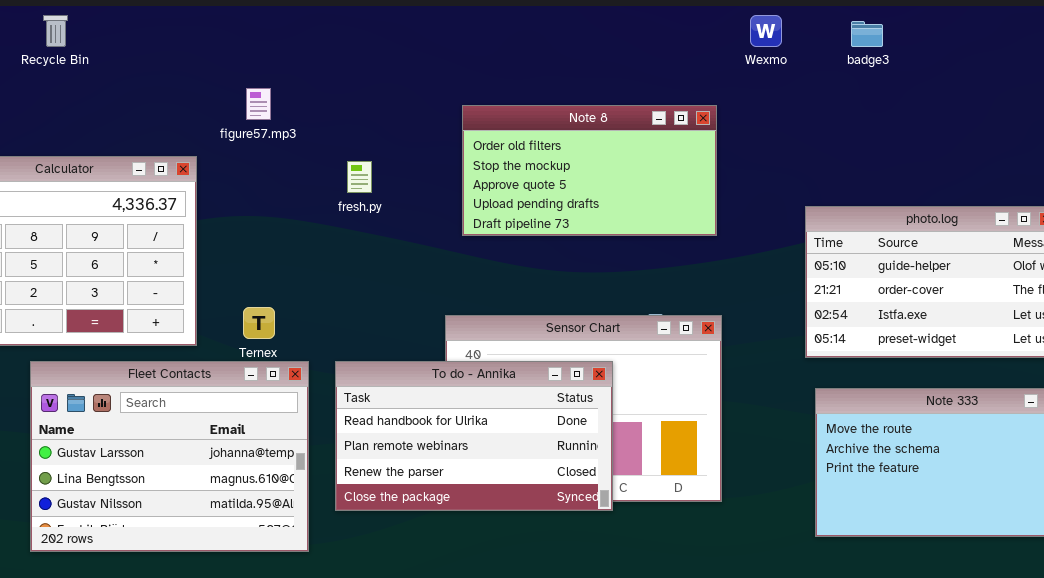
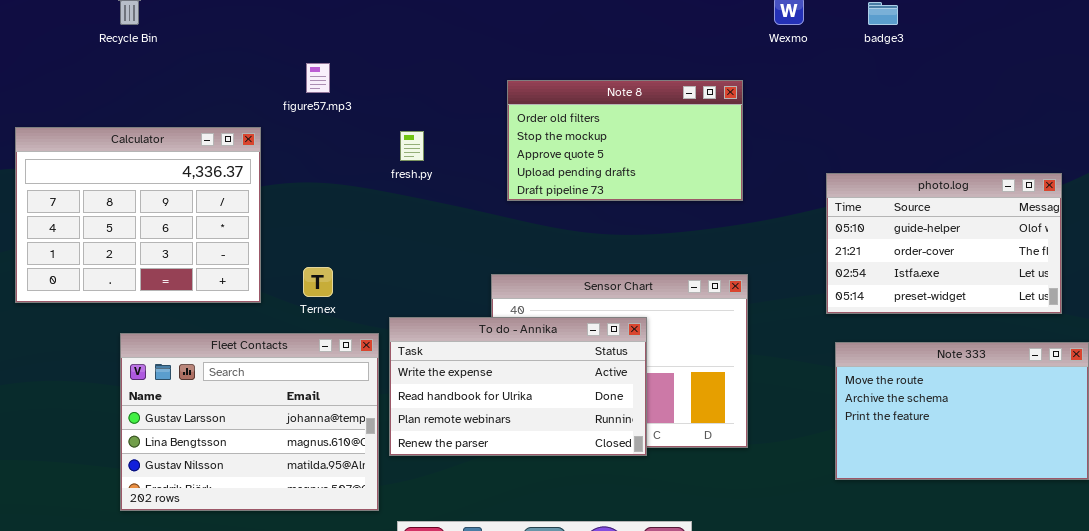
Fleet Contacts: [30,361,309,552] -> [120,333,379,511], moved
To do - Annika: [335,361,613,511] -> [389,317,647,456], scrolled up 1 row

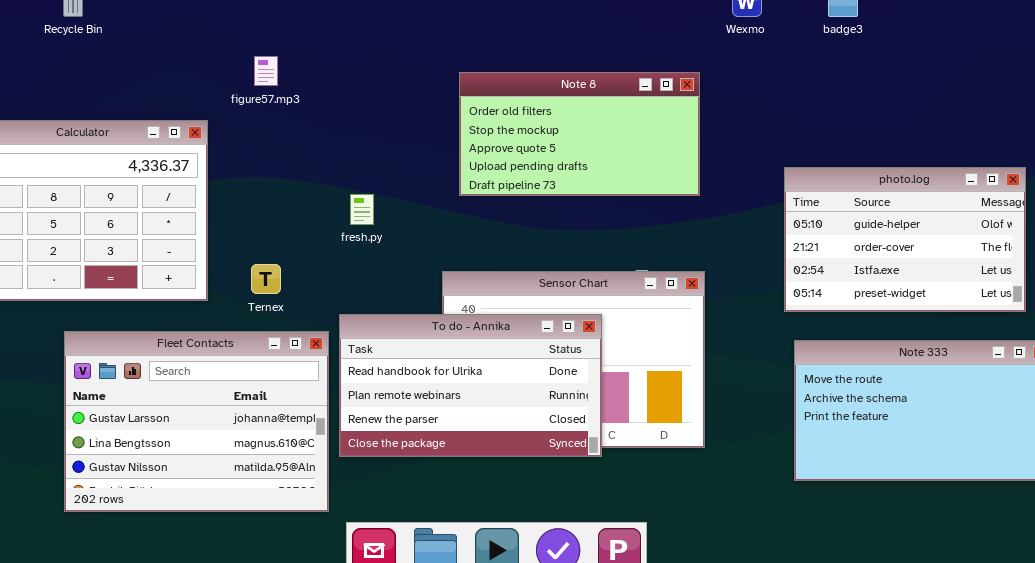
fresh.py: [400,131,424,161] -> [350,194,374,225], moved
To do - Annika: [389,317,647,456] -> [339,314,602,457], scrolled down 1 row

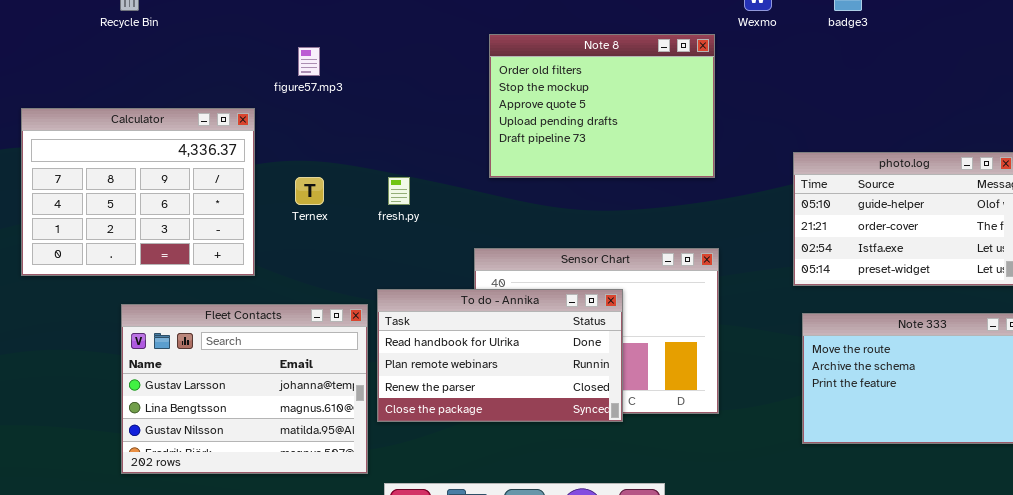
Note 8: [459,72,700,196] -> [489,34,715,178], resized
Ternex: [251,264,281,294] -> [295,177,324,205], moved

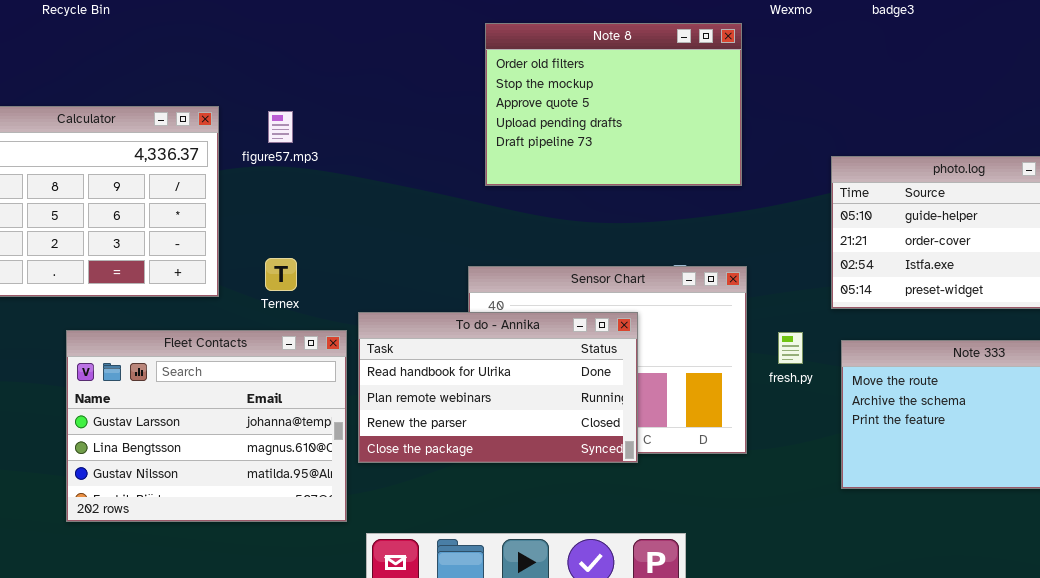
figure57.mp3: [298,47,320,76] -> [268,111,293,143], moved
Ternex: [295,177,324,205] -> [265,258,297,291], moved
fresh.py: [388,177,410,205] -> [778,332,803,364], moved

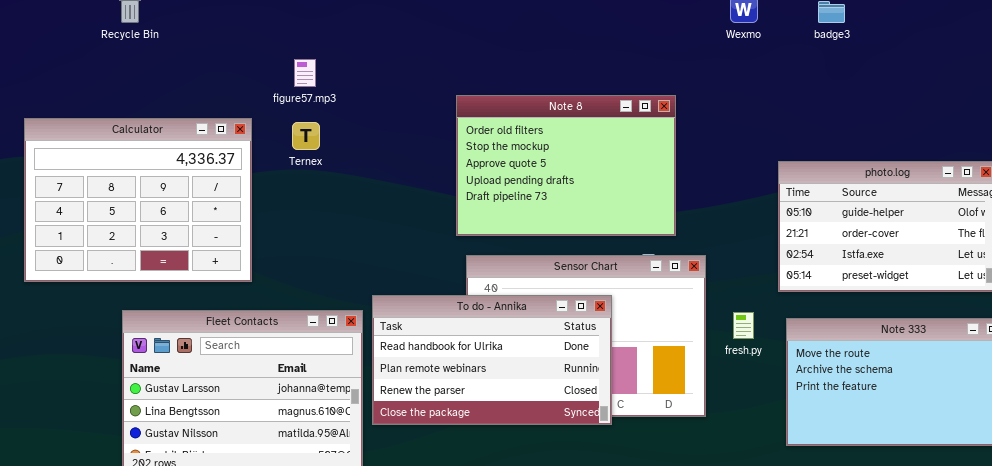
Note 8: [485,23,742,186] -> [456,95,676,236], moved
figure57.mp3: [268,111,293,143] -> [294,59,316,87], moved
Ternex: [265,258,297,291] -> [292,122,320,150], moved

